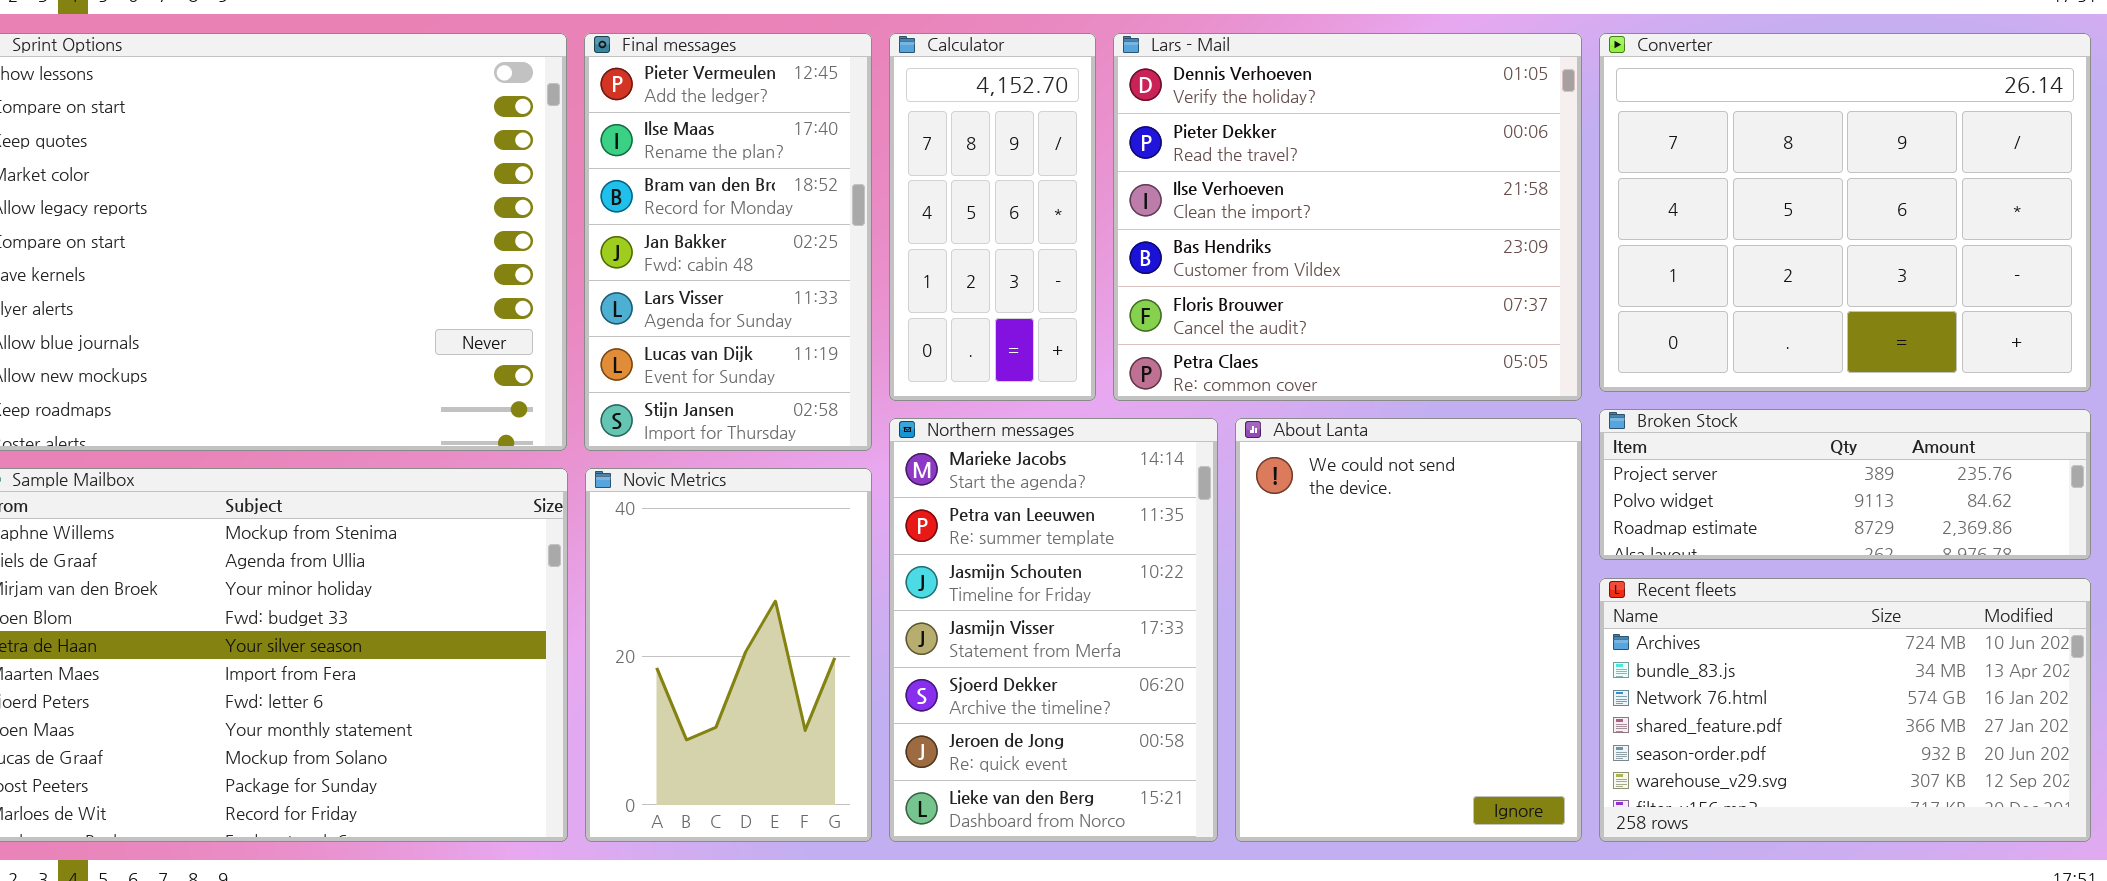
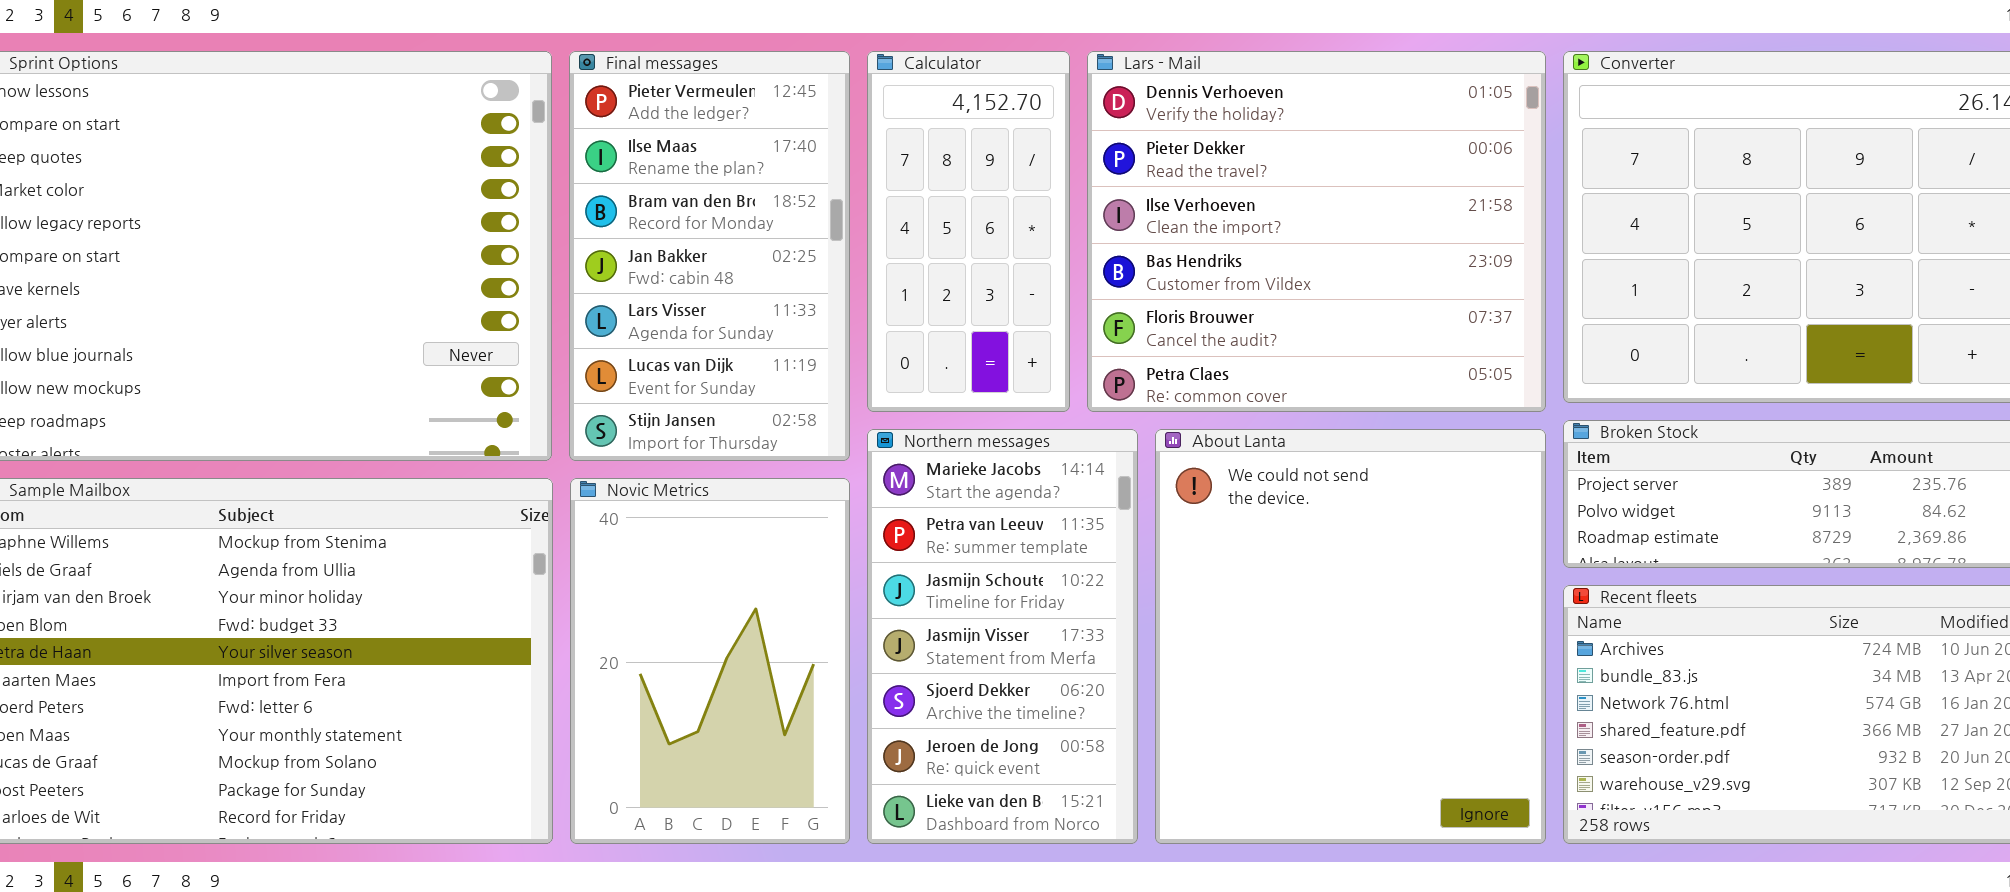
Northern messages: [889,418,1218,842] -> [867,429,1138,844], resized
About Lanta: [1235,418,1582,842] -> [1155,429,1546,844], resized

